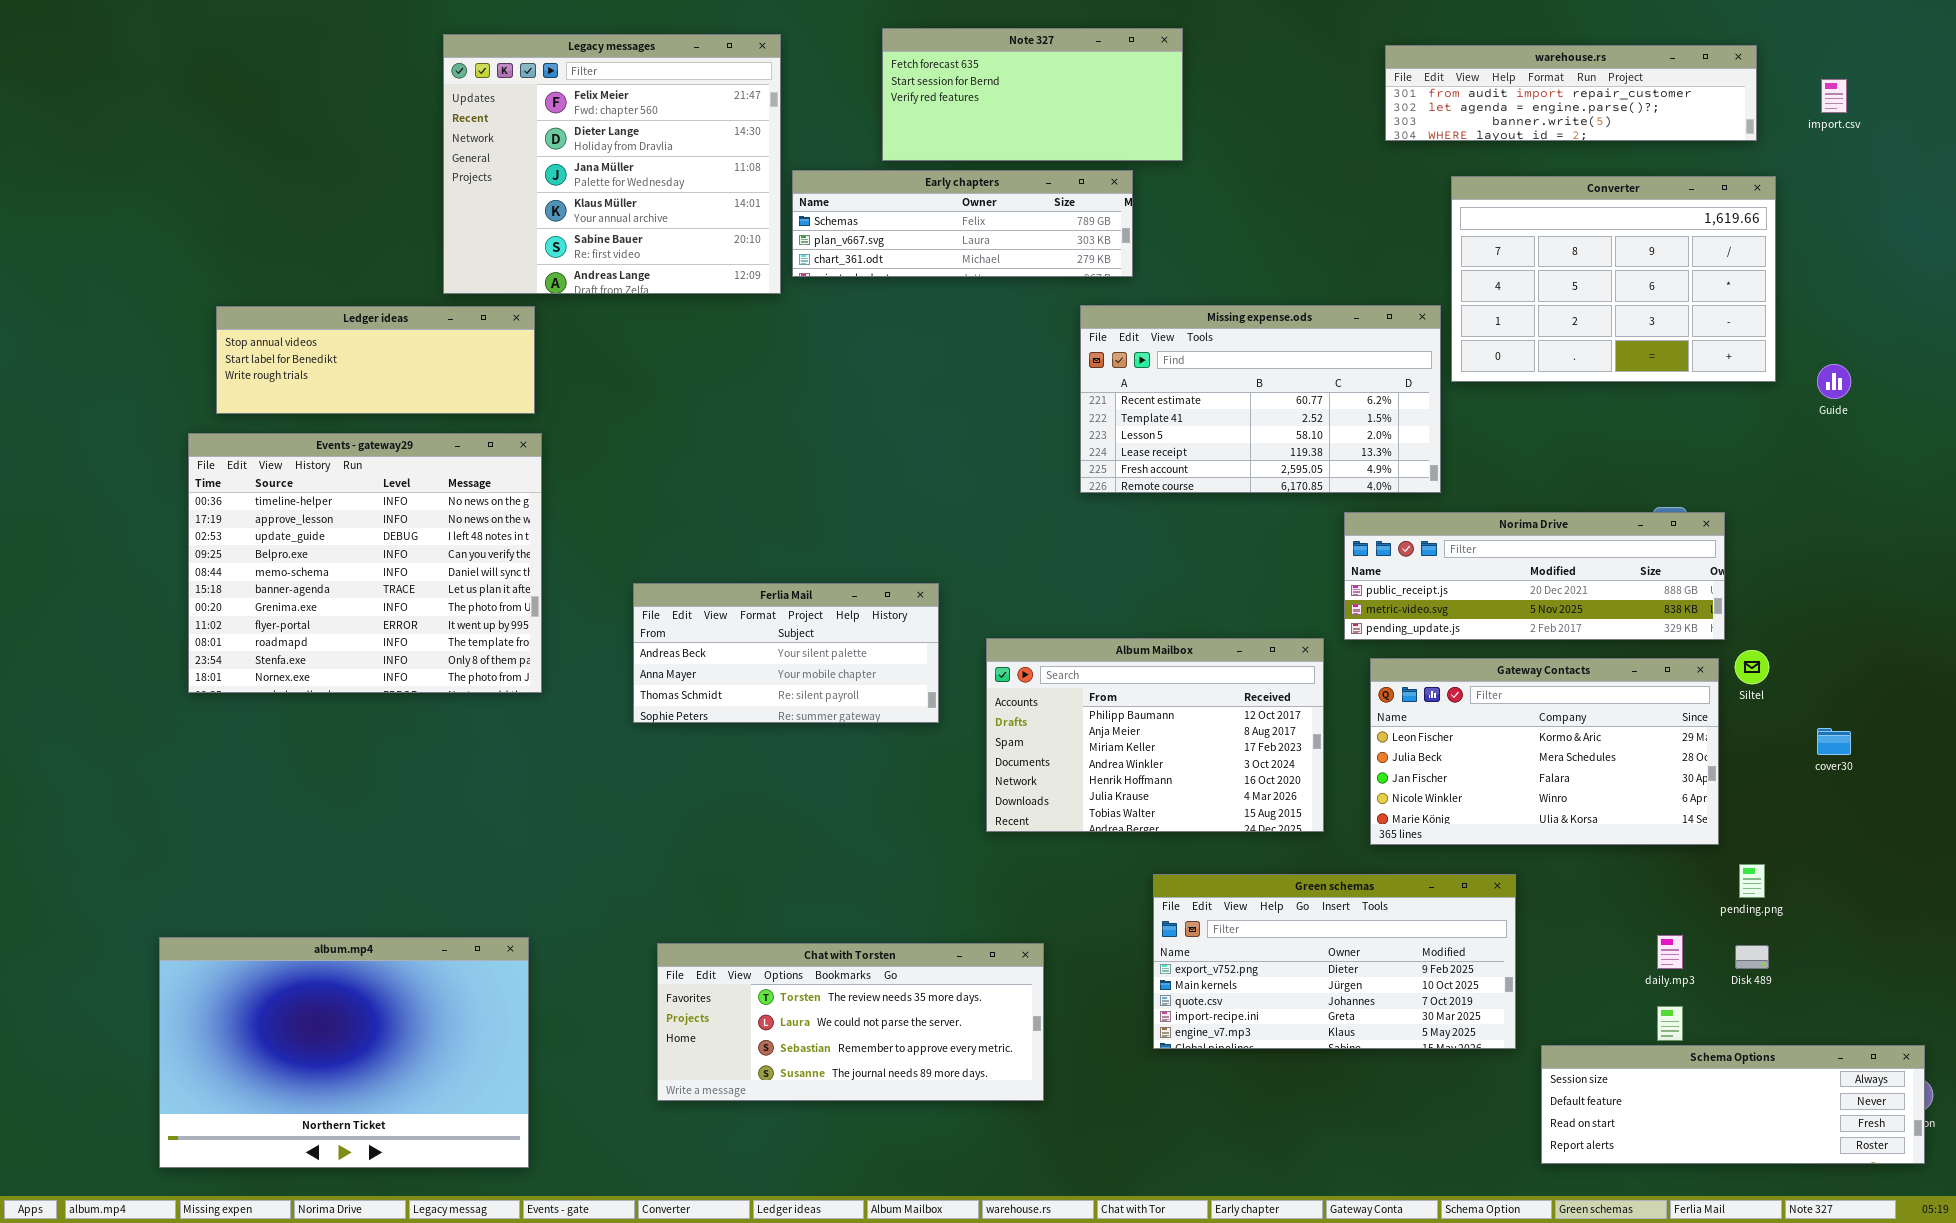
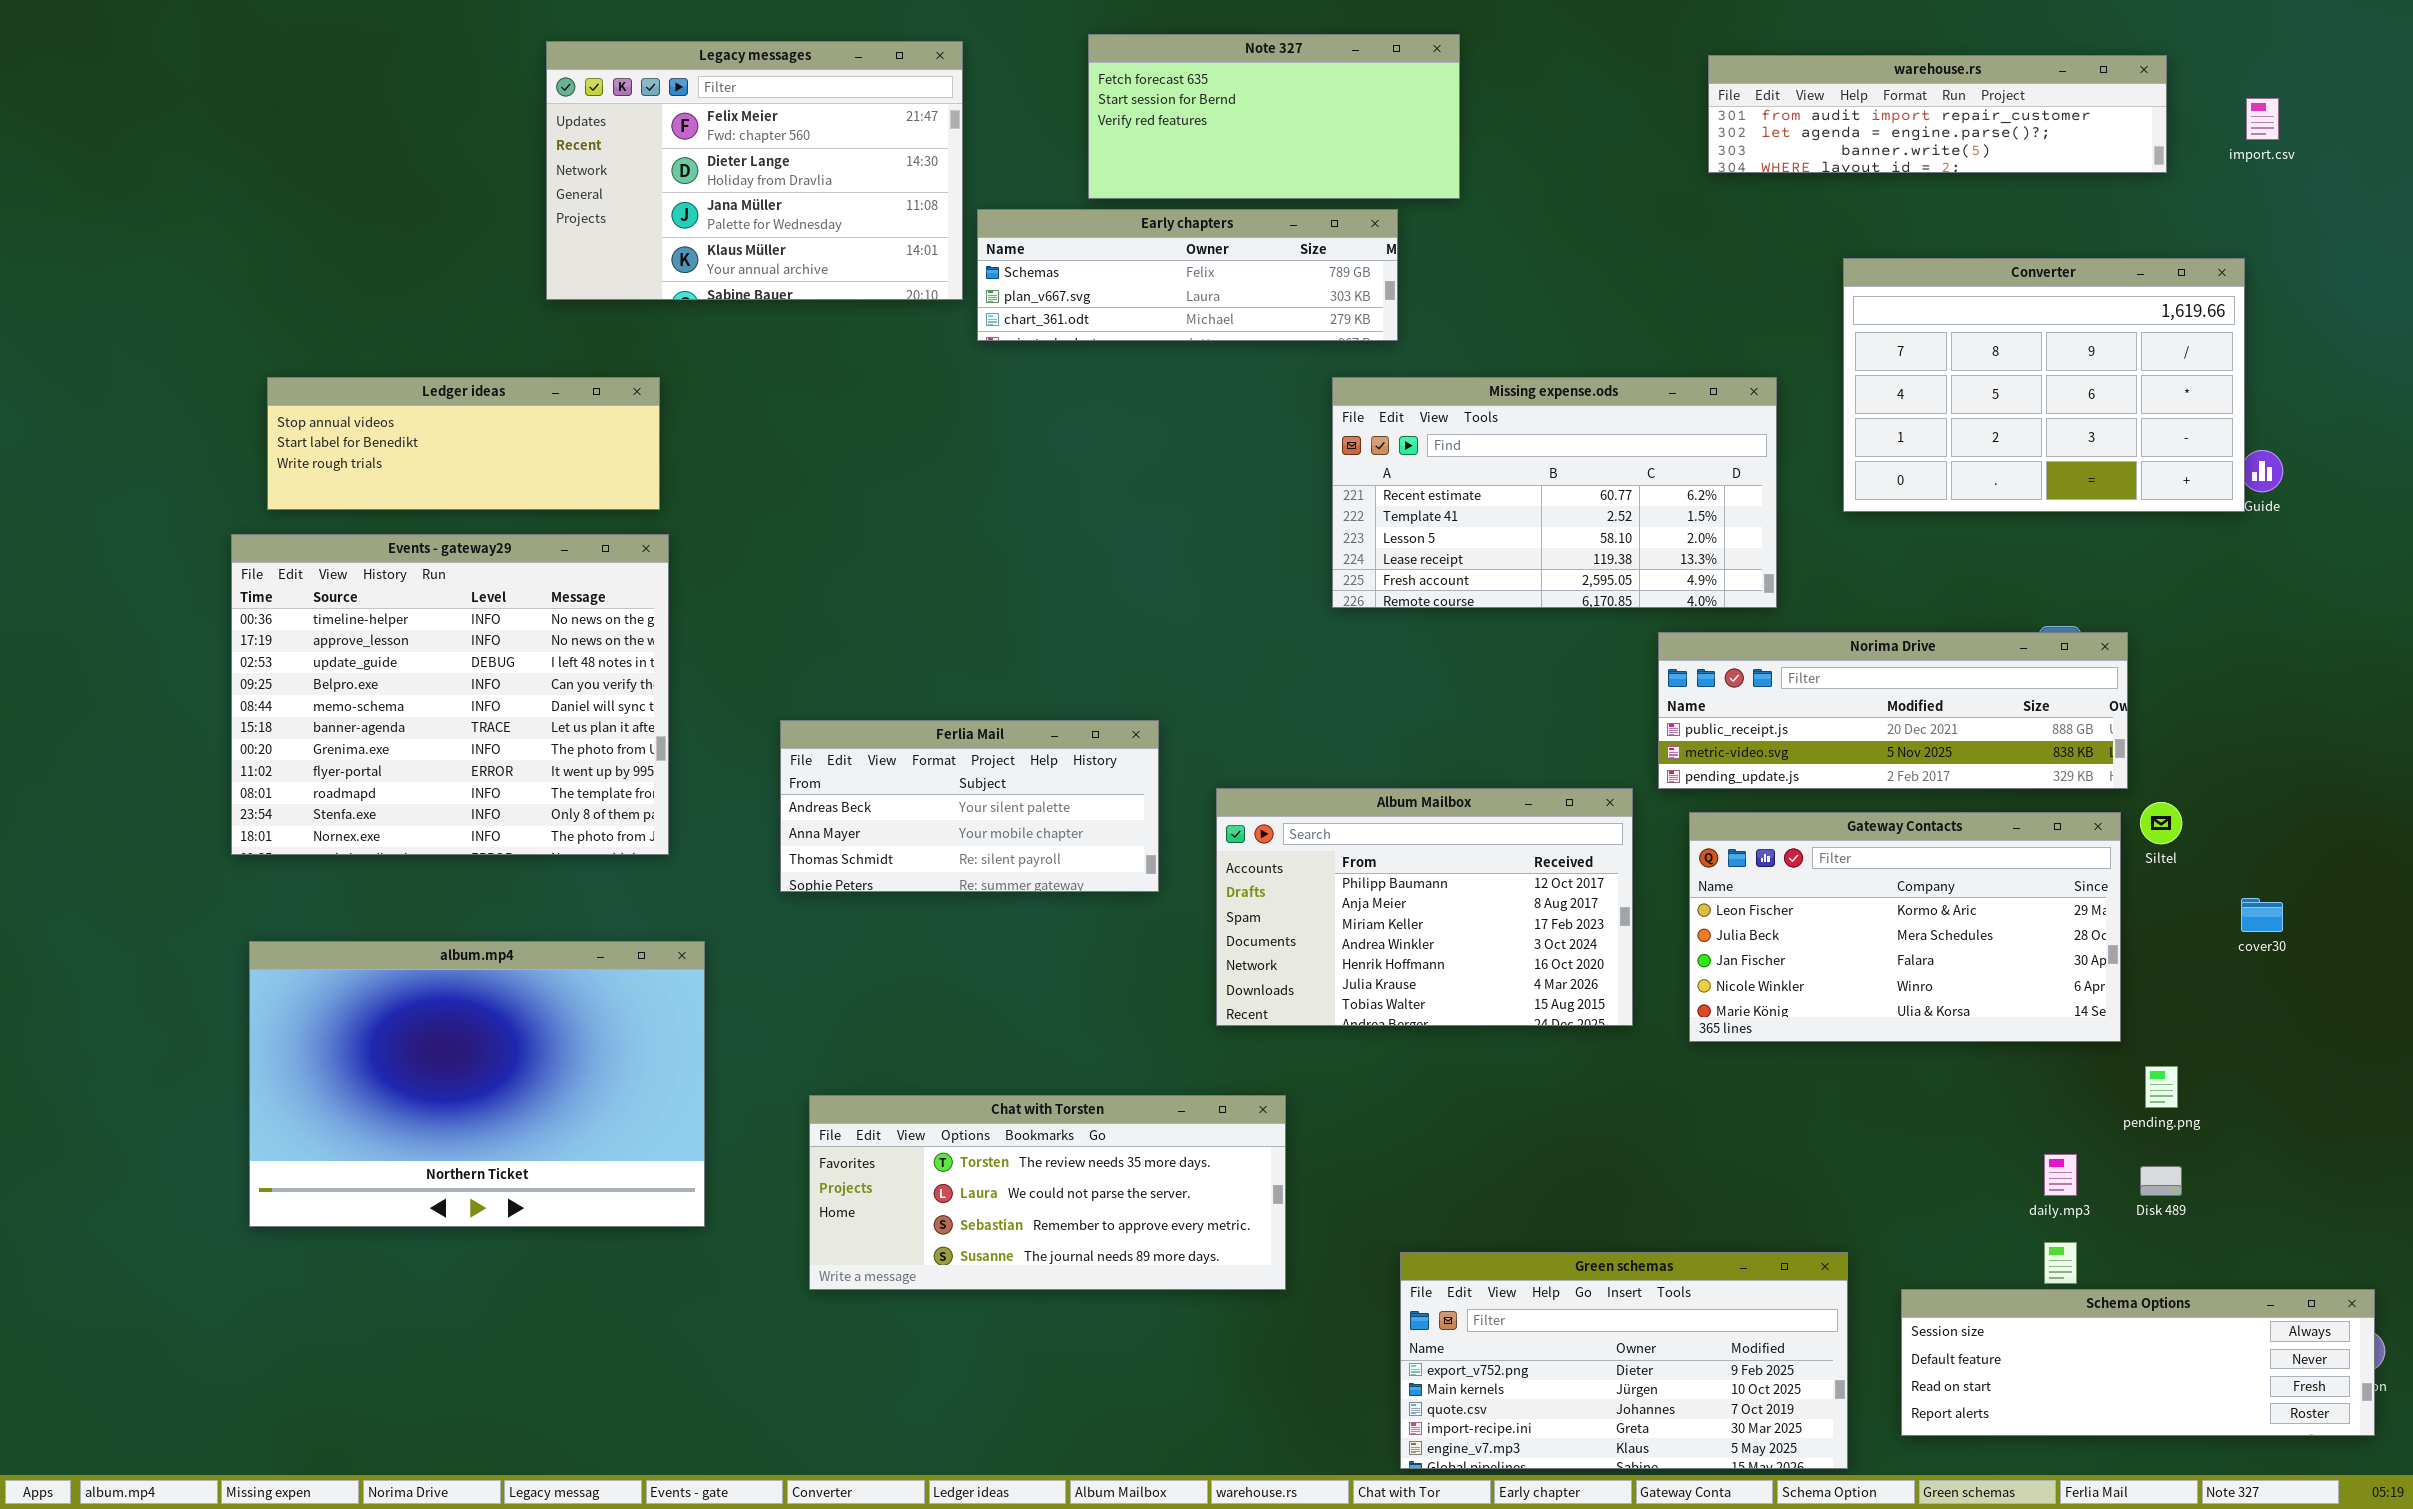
Legacy messages: [443,34,781,294] -> [546,41,963,300], resized
Converter: [1451,176,1776,382] -> [1843,258,2245,512], moved
Green schemas: [1153,874,1516,1049] -> [1400,1252,1848,1469], moved
album.mp4: [159,937,529,1168] -> [249,941,705,1227], moved
Chat with Torsten: [657,943,1044,1101] -> [809,1095,1286,1290], moved

